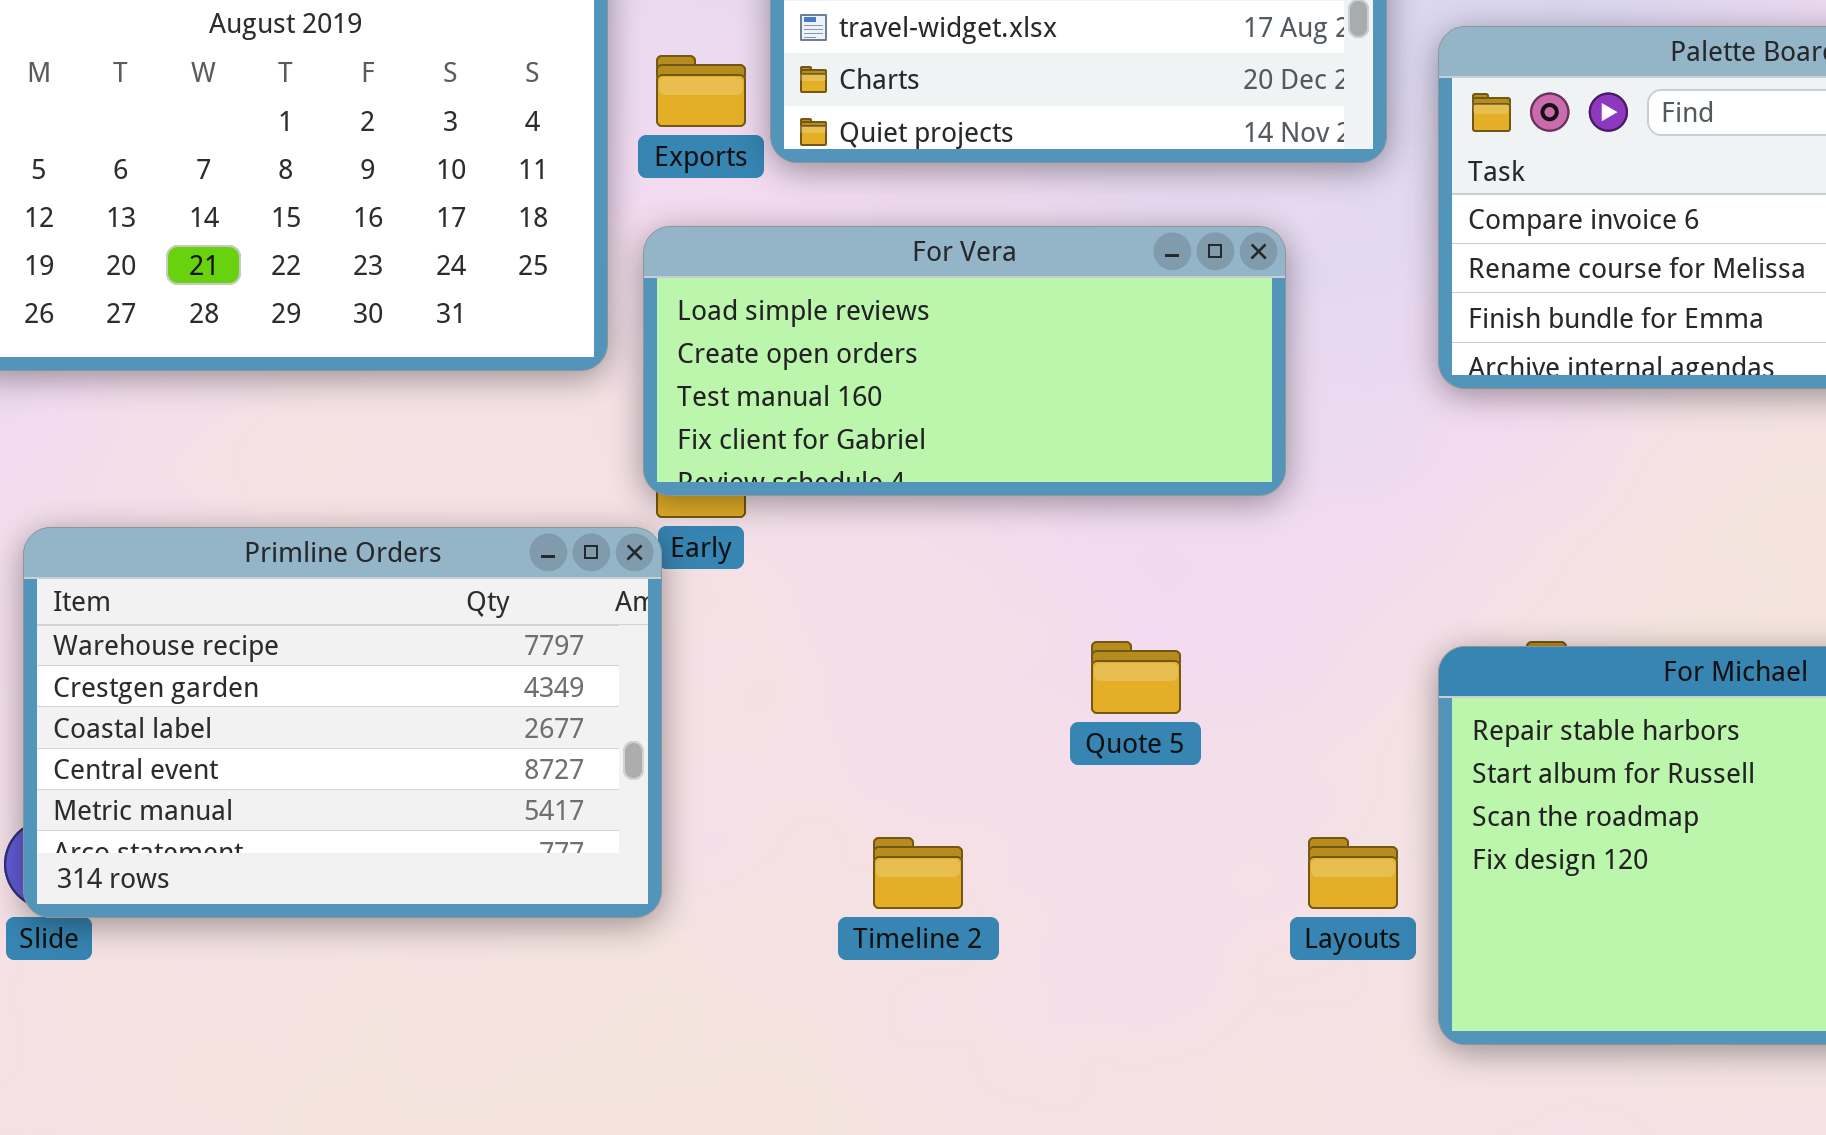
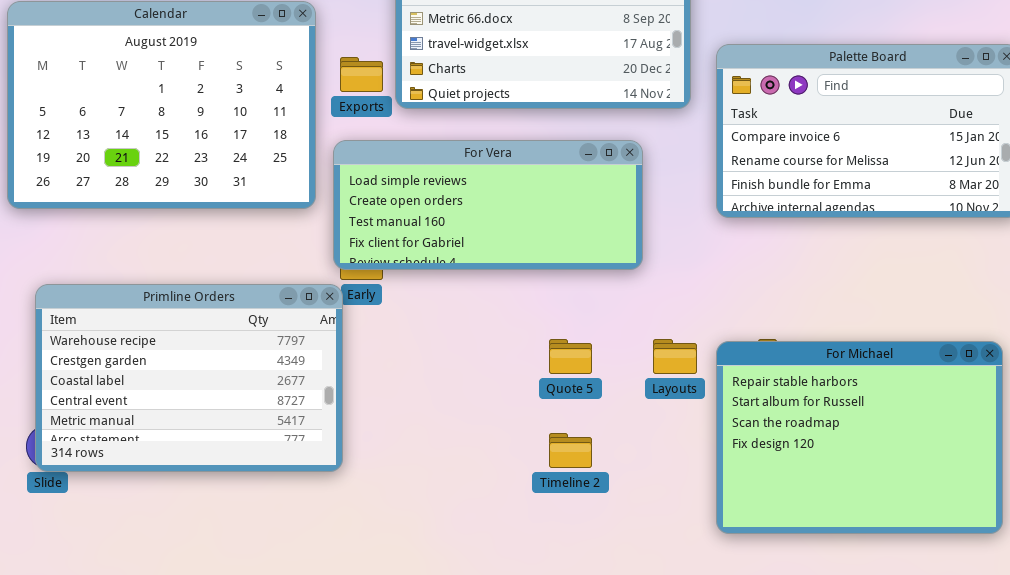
Timeline 2: [873,837,963,909] -> [549,433,592,468], moved
Layouts: [1308,837,1398,909] -> [653,339,697,374], moved

